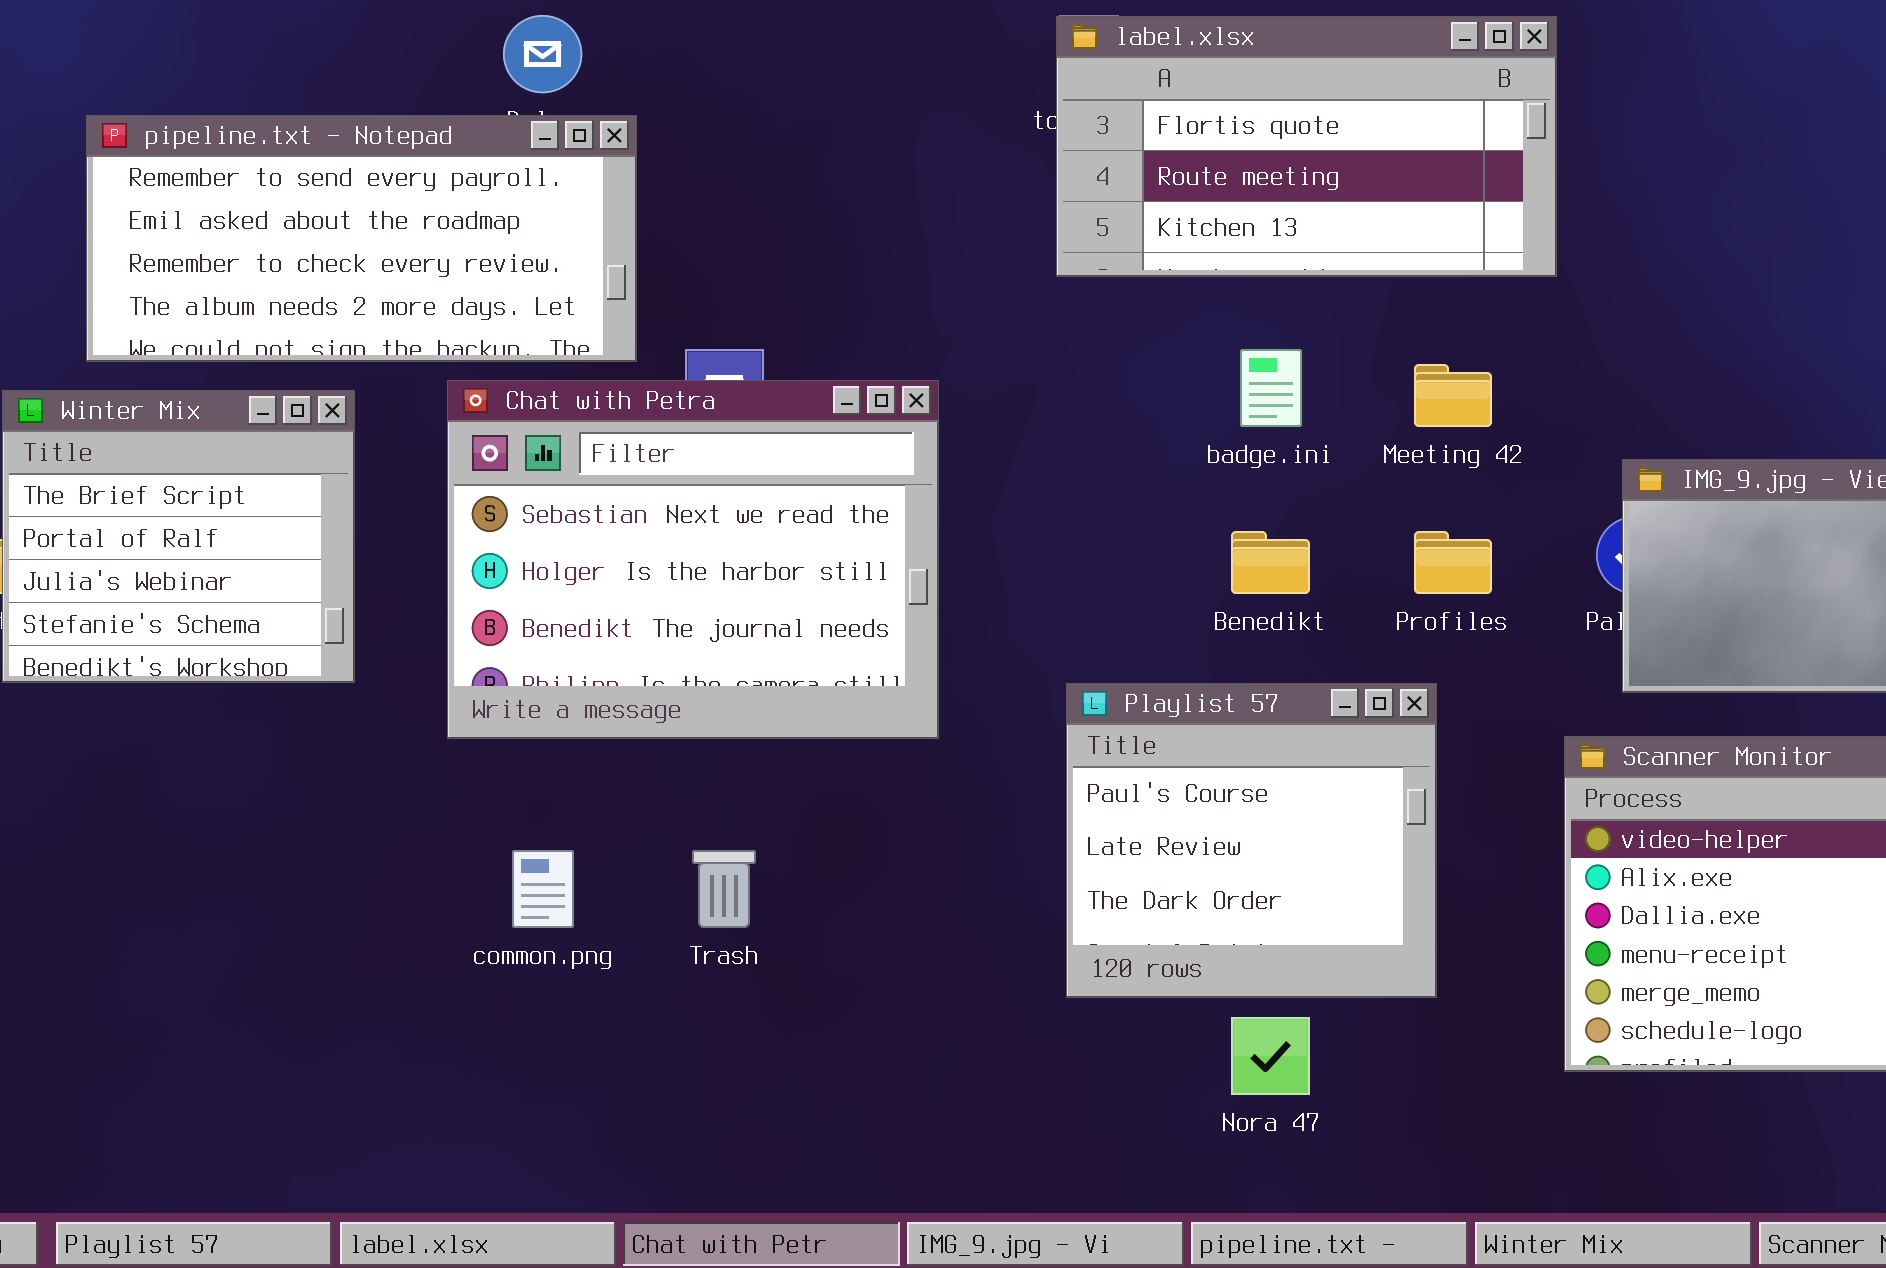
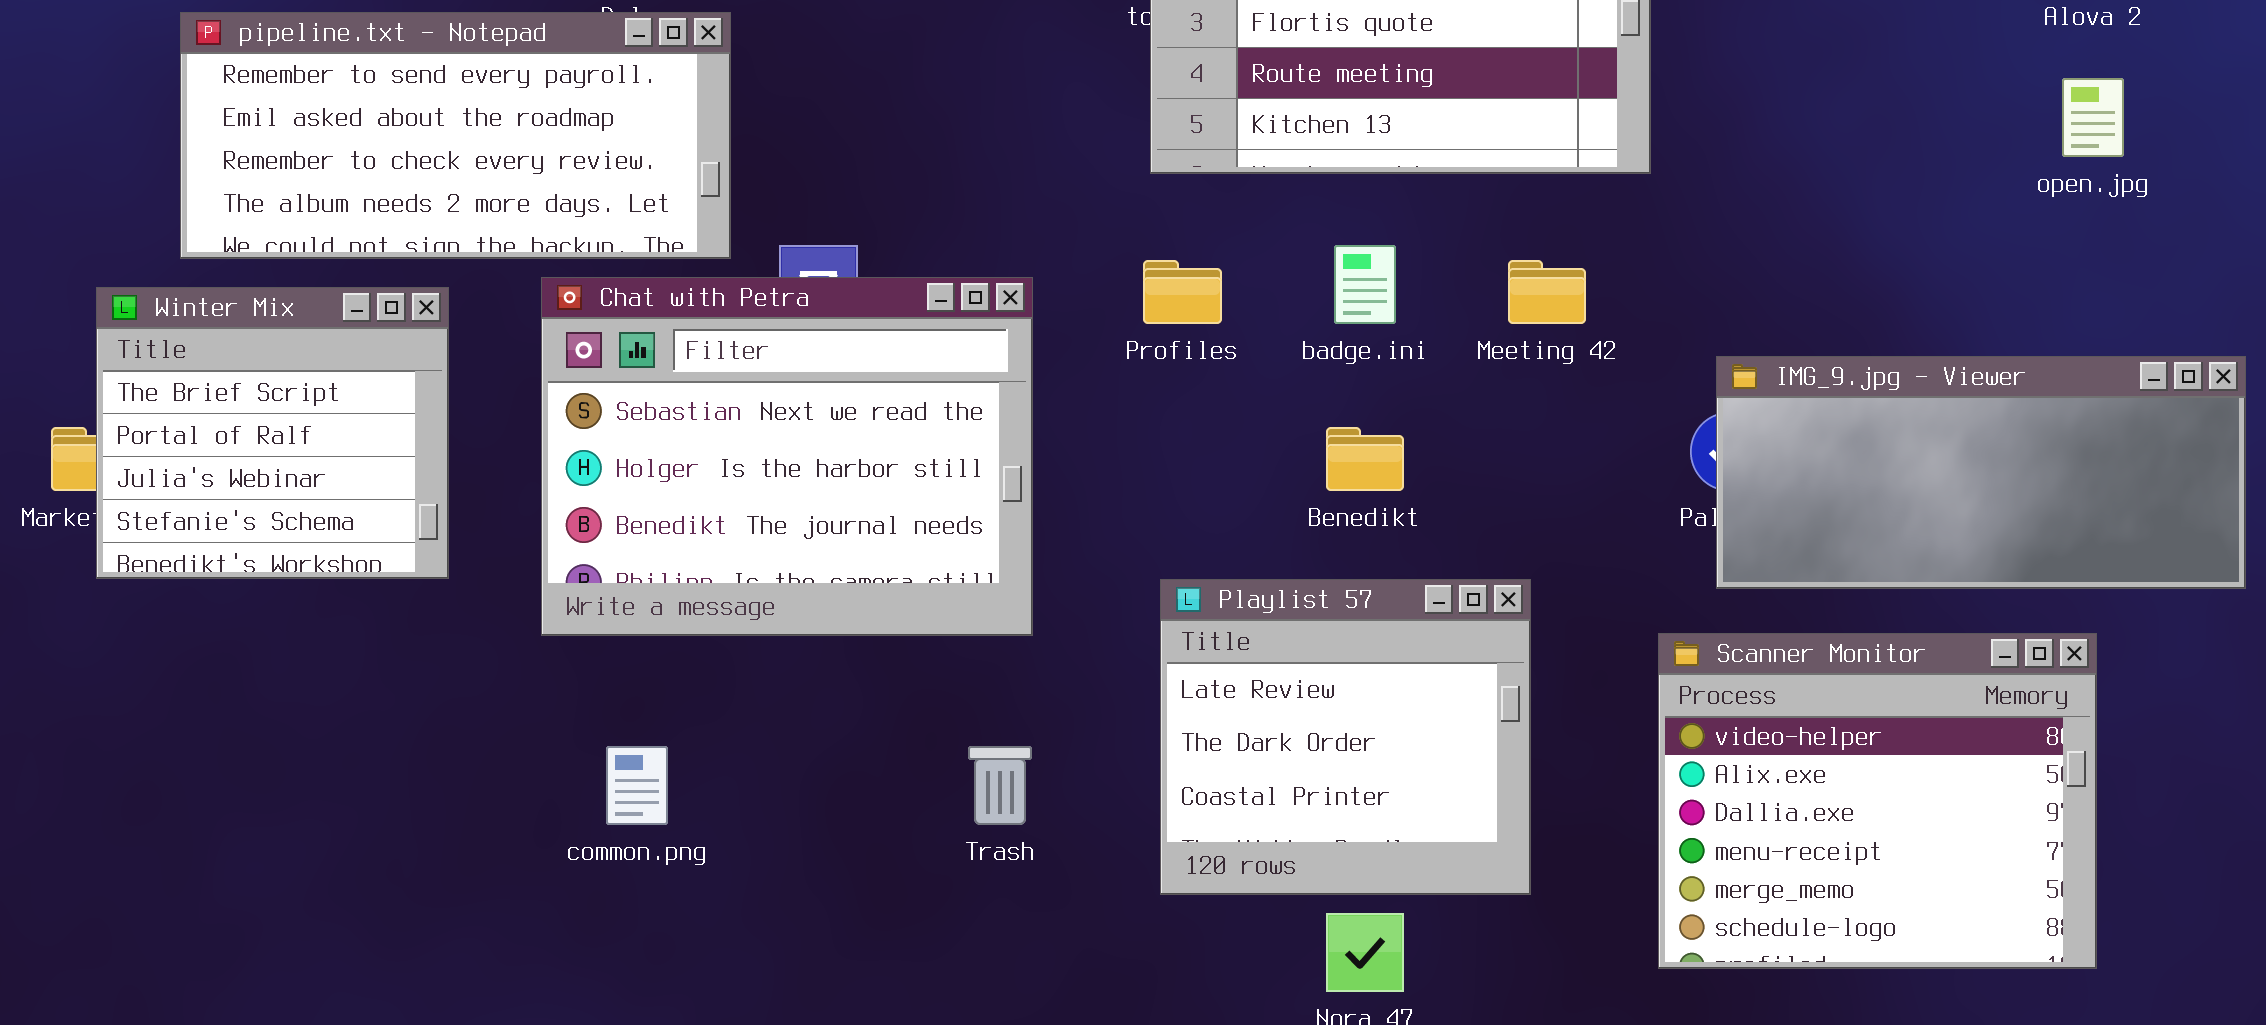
Profiles: [1414,531,1492,594] -> [1143,260,1222,324], moved
Playlist 57: [1066,683,1437,998] -> [1160,579,1531,895], scrolled down 1 row
Trash: [692,850,756,928] -> [968,746,1032,825], moved

